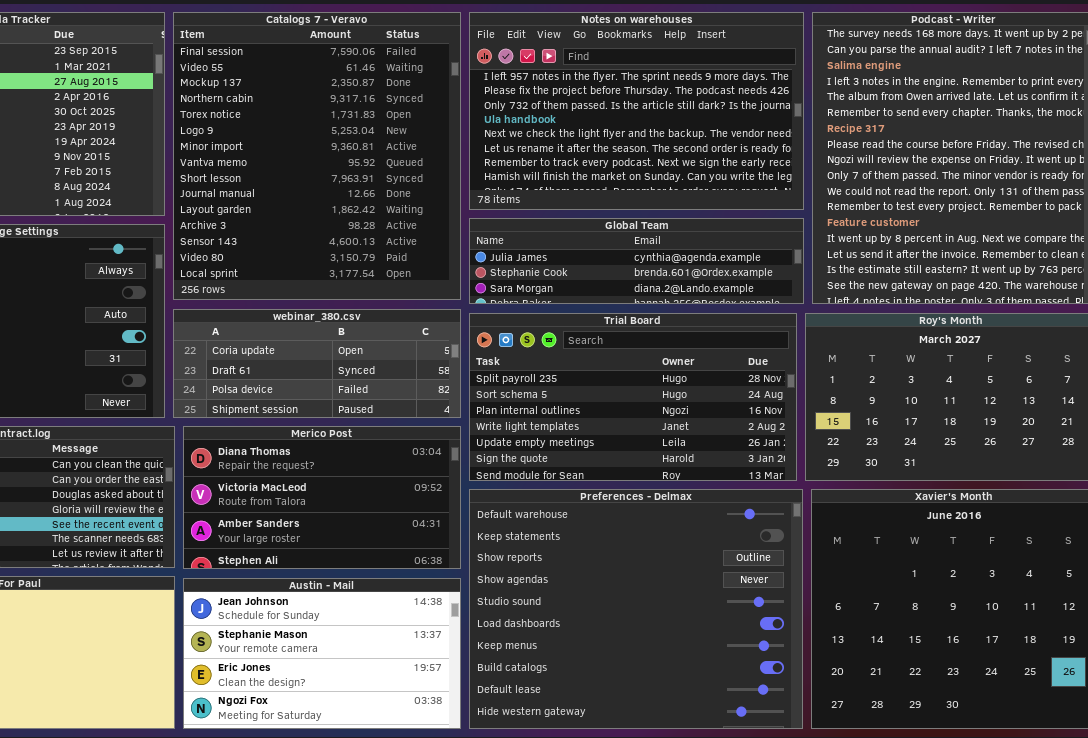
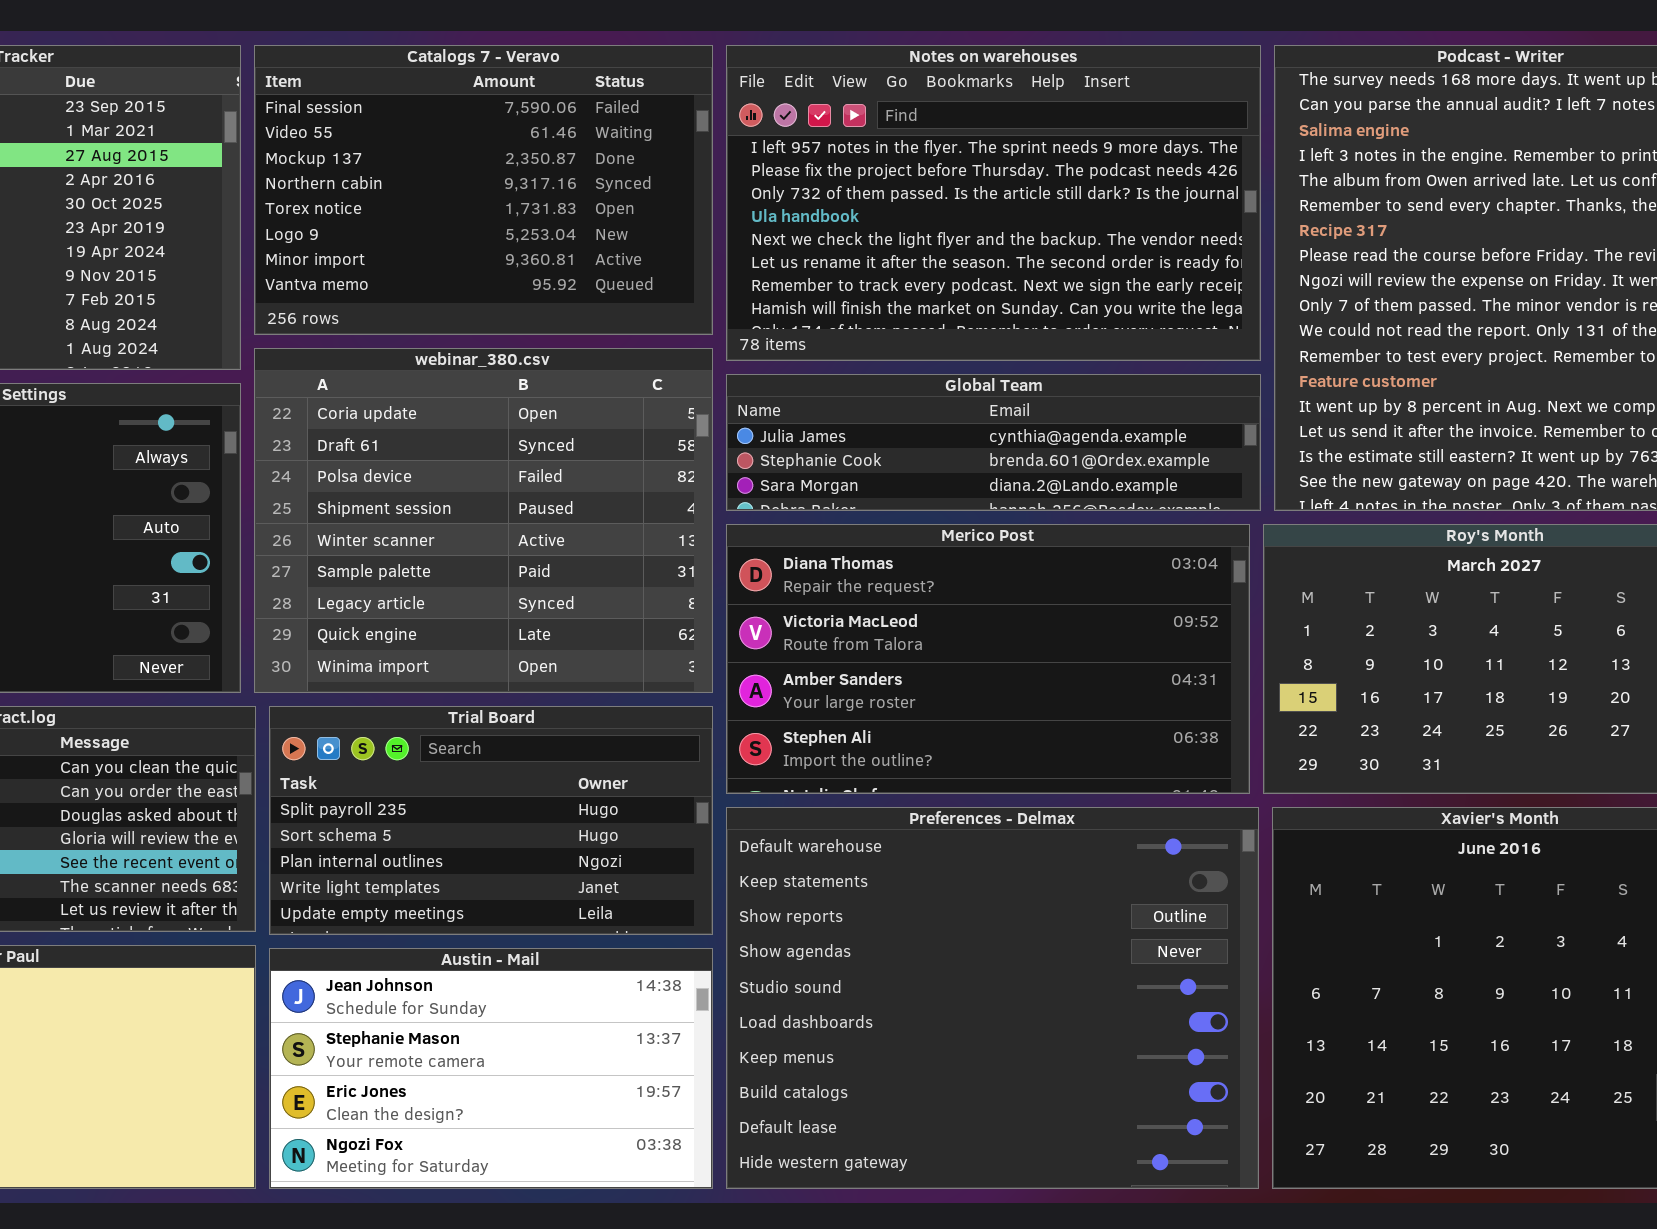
Catalogs 7 - Veravo: [173,12,461,300] -> [254,45,713,335], resized
webinar_380.csv: [173,309,461,418] -> [254,348,713,693], resized
Trial Board: [469,313,797,481] -> [269,706,713,935], moved, resized
Merico Post: [183,426,461,569] -> [726,524,1250,794], moved, resized

